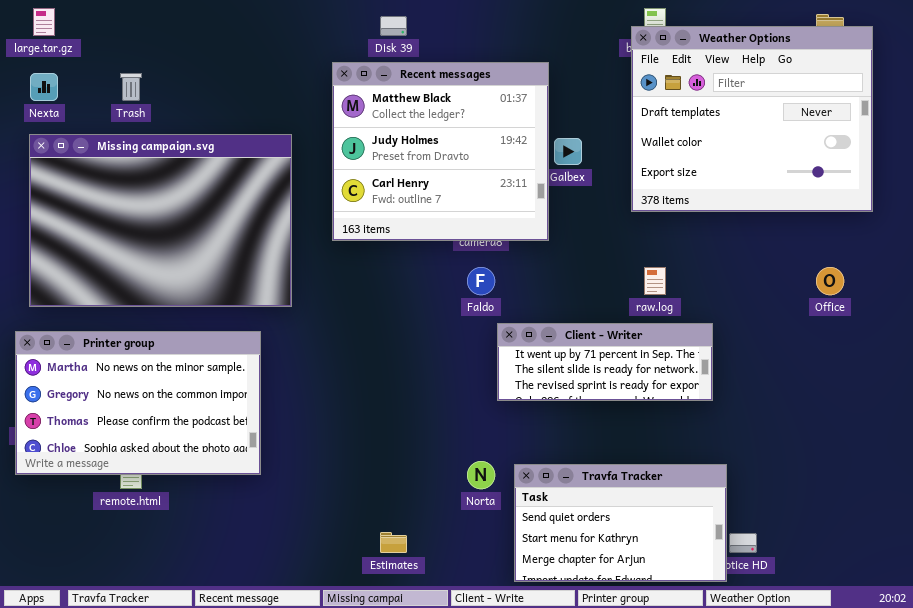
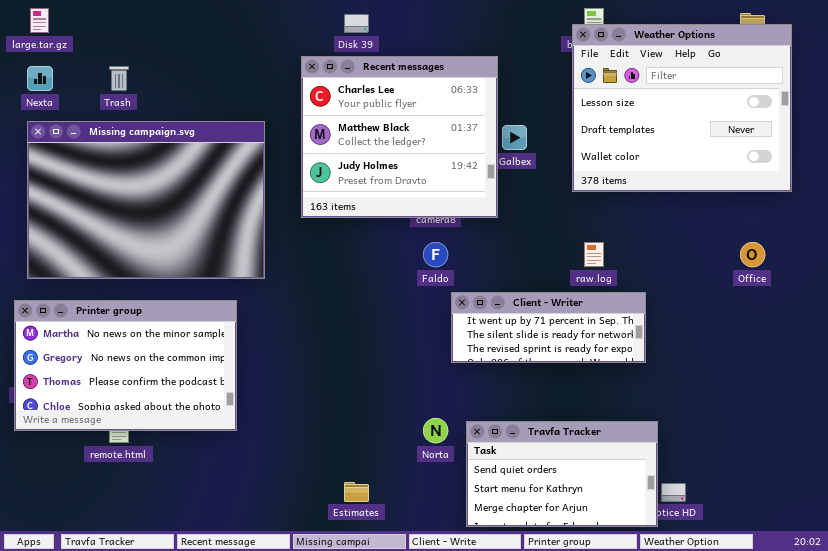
Weather Options: [631,26,873,212] -> [572,24,792,192], scrolled up 1 row
Recent messages: [332,62,549,241] -> [301,56,498,218], scrolled up 1 row

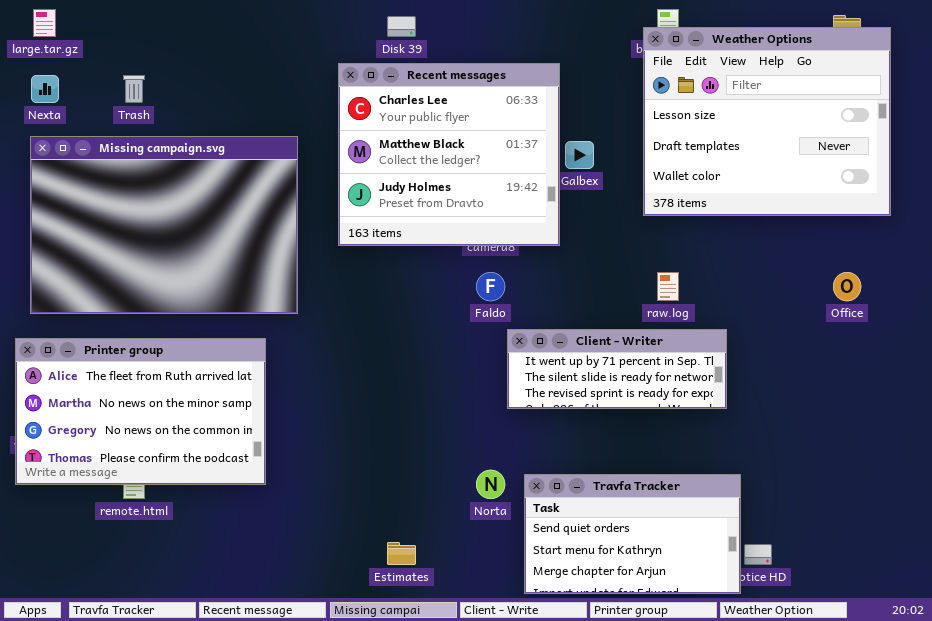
Printer group: [14,300,237,431] -> [15,338,266,485], scrolled up 1 row

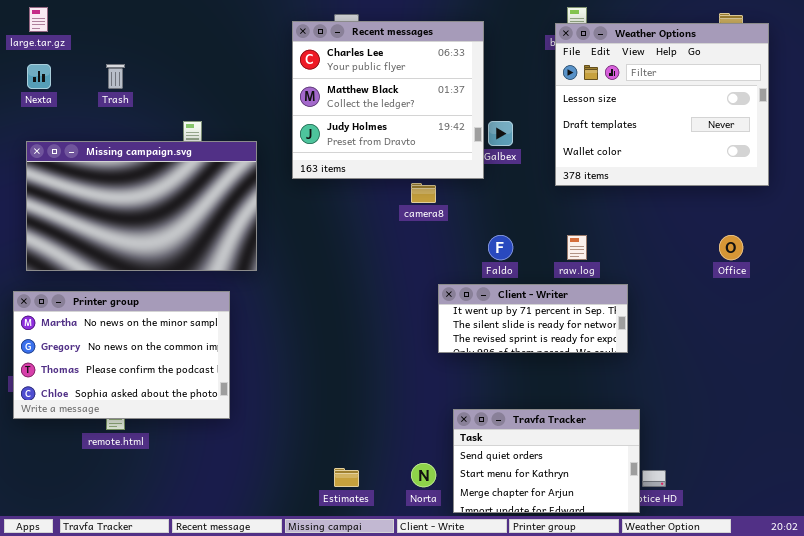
Recent messages: [338,63,560,246] -> [292,21,484,179], moved
Missing campaign.svg: [30,136,298,314] -> [26,141,257,271], resized
Faldo: [476,272,505,301] -> [488,235,513,260], moved
Printer group: [15,338,266,485] -> [13,291,230,419], scrolled down 1 row
Norta: [476,470,505,499] -> [411,463,436,487], moved

